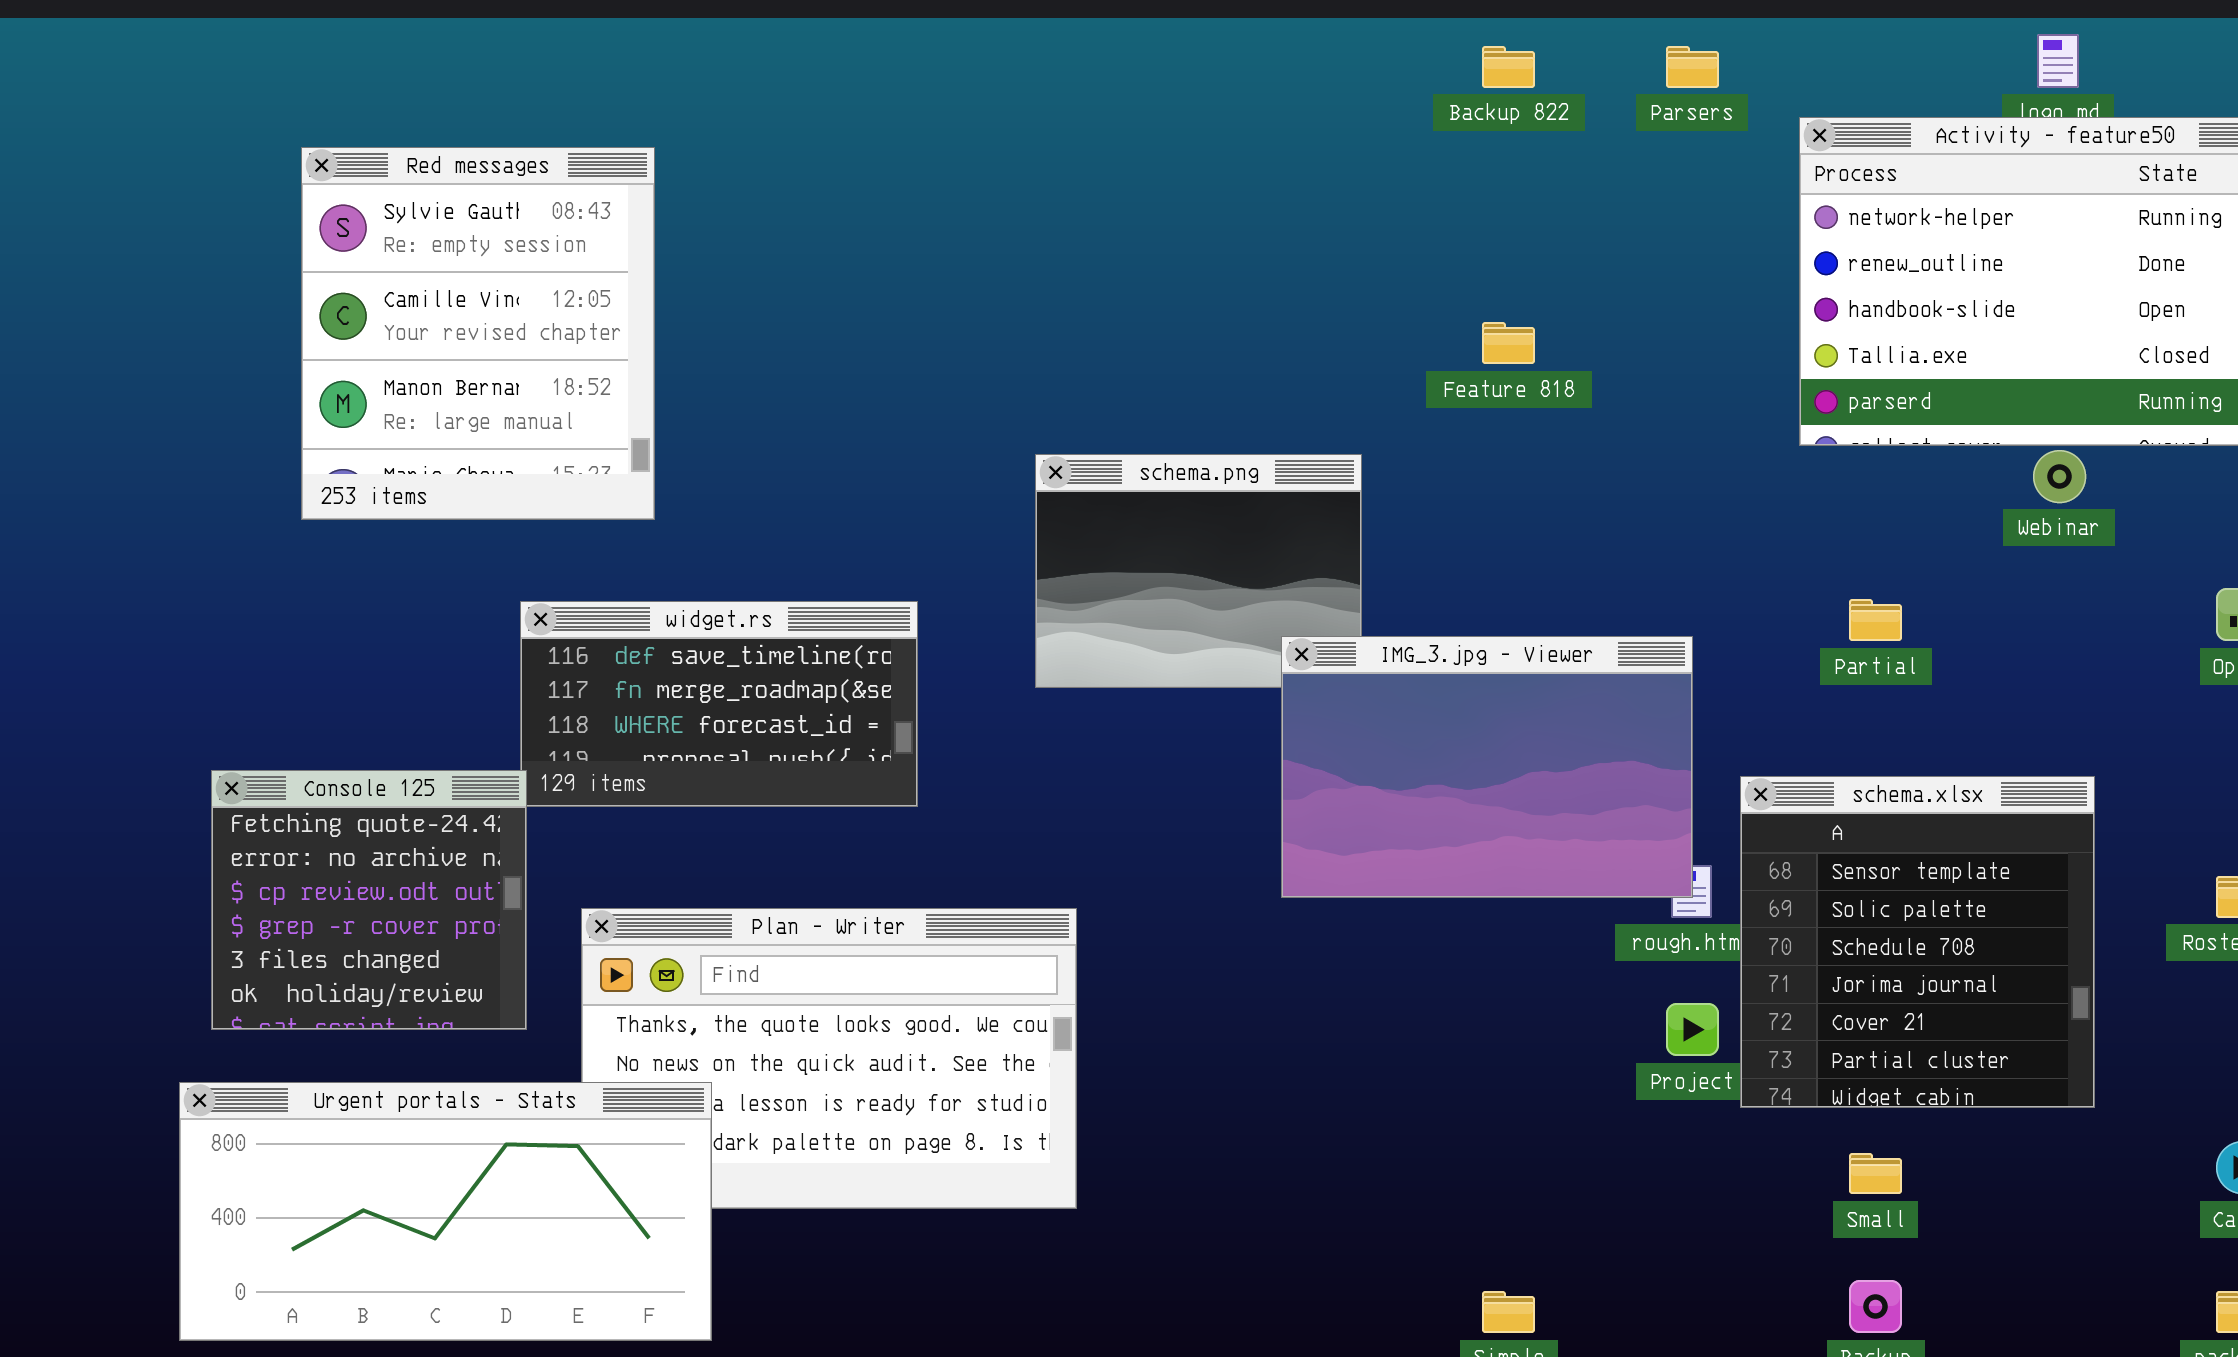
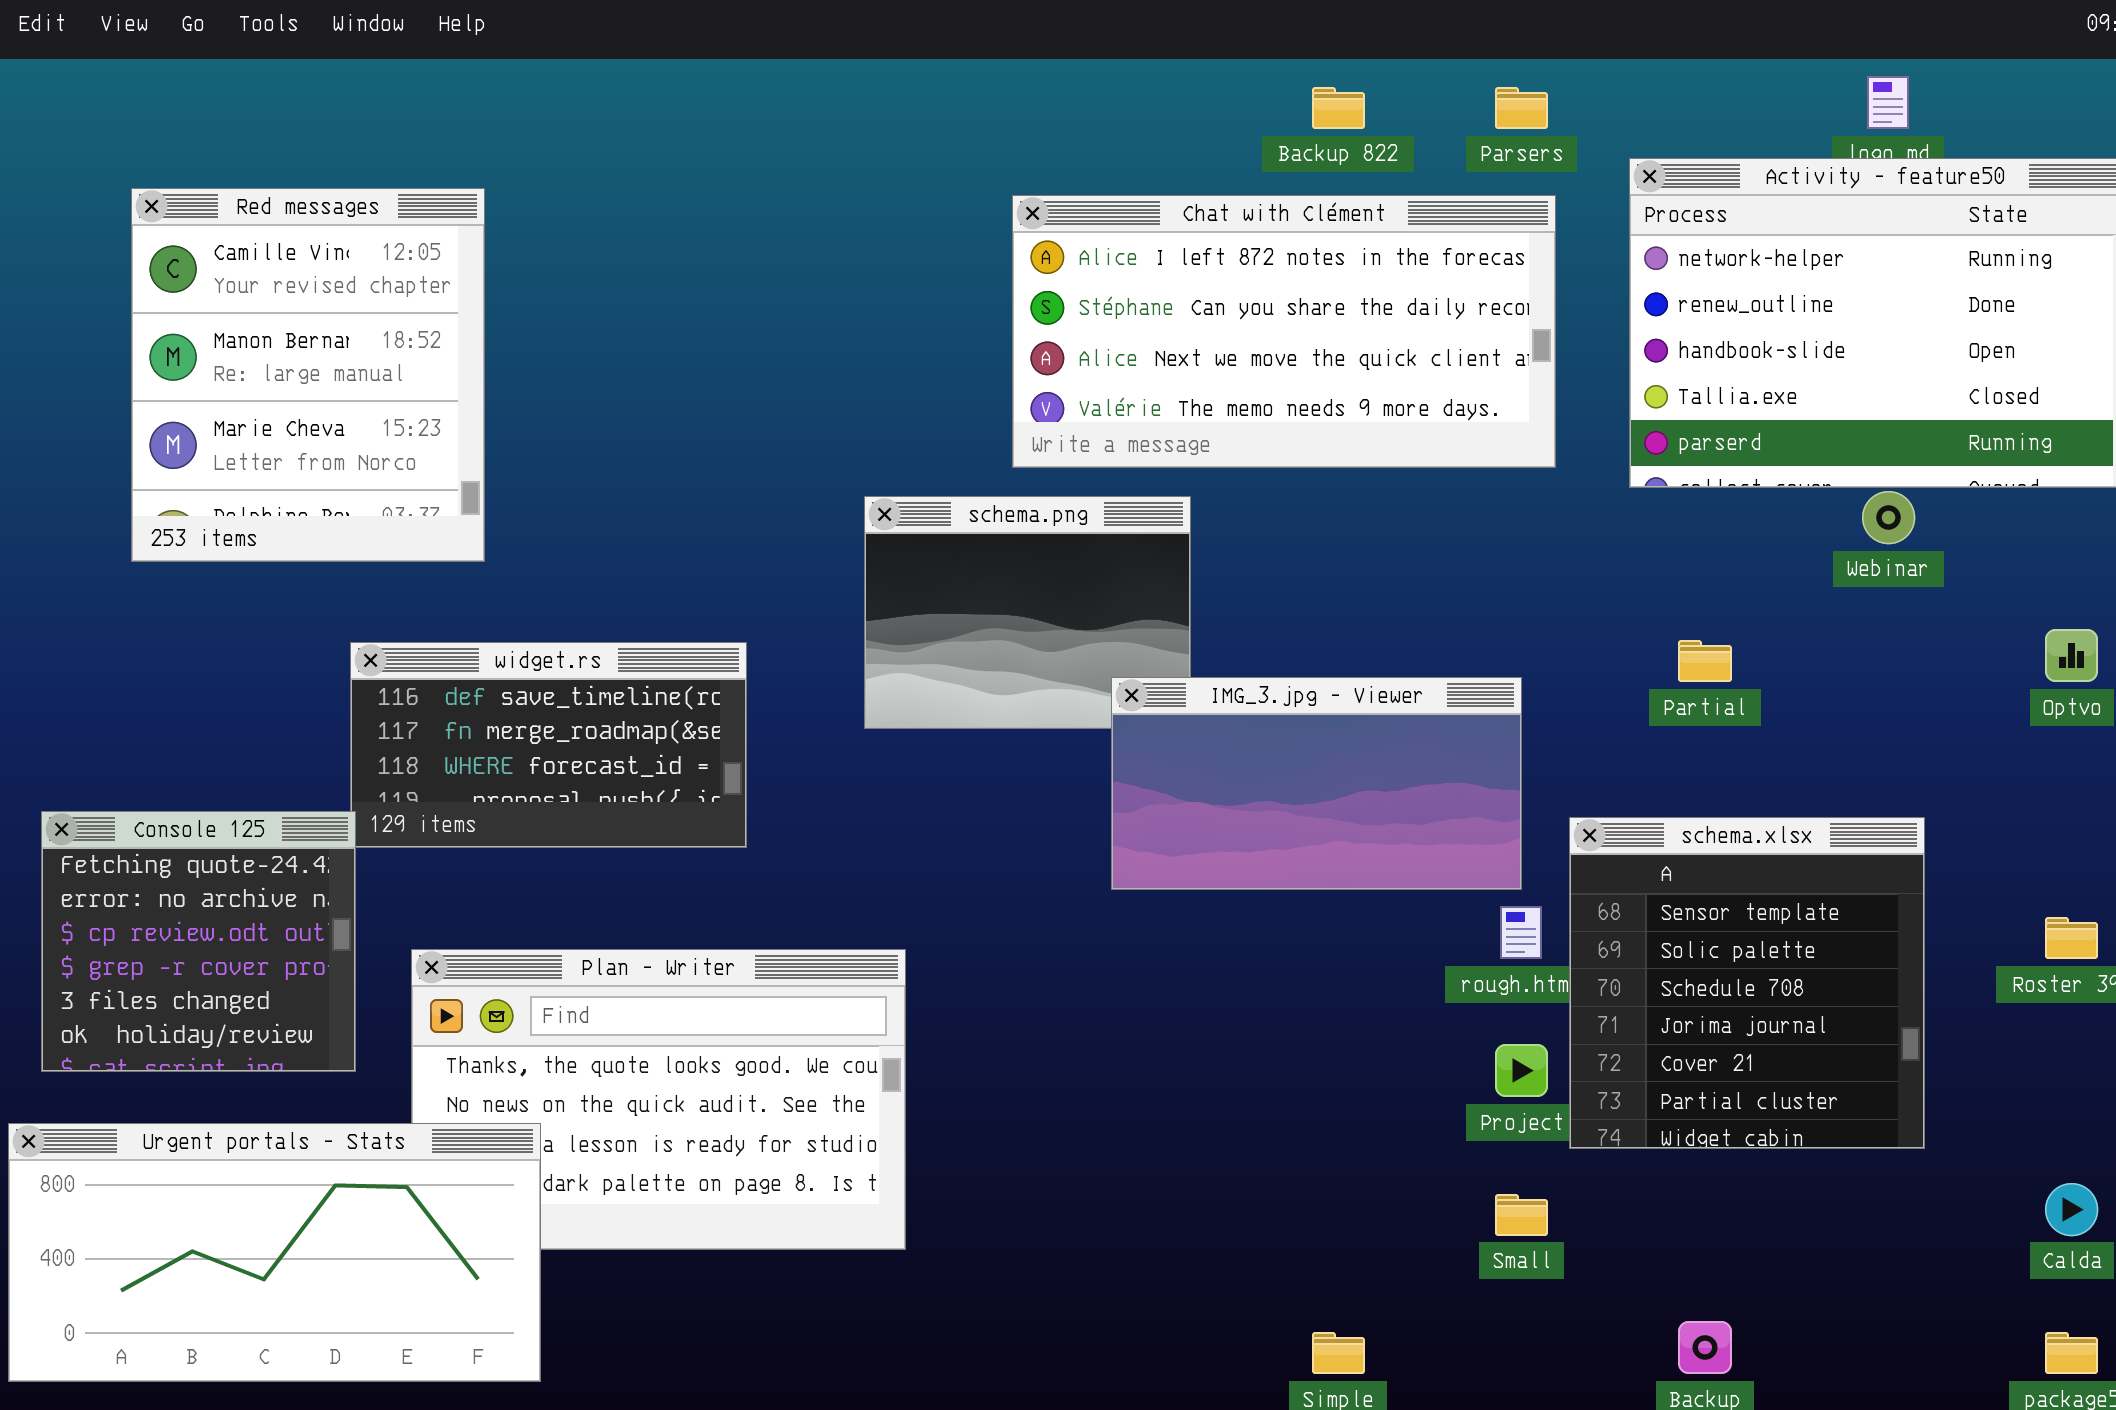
Red messages: [301,147,655,520] -> [131,188,485,562], scrolled down 1 row
Chat with Clément: none -> [1012,195,1556,468], opened
IMG_3.jpg - Viewer: [1281,636,1693,898] -> [1111,677,1522,890], resized
Small: [1849,1153,1902,1194] -> [1495,1194,1548,1236], moved

